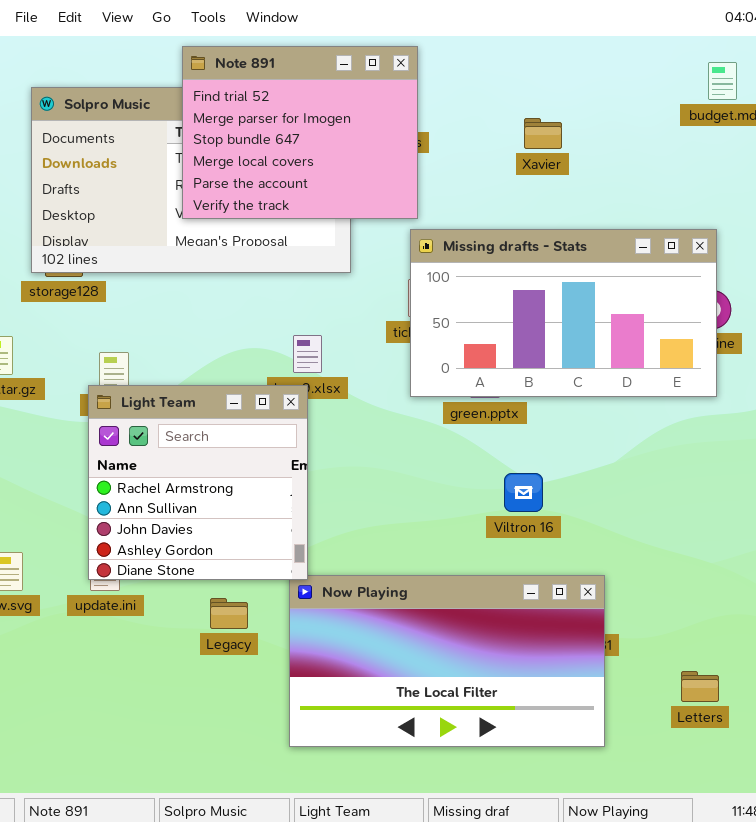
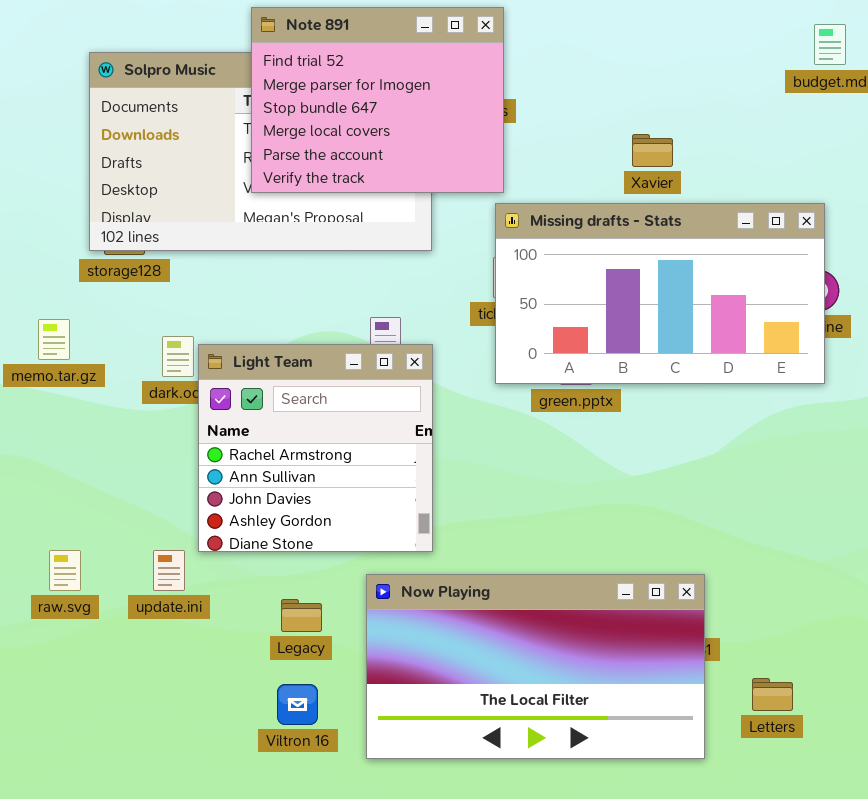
Xavier: [524,118,562,149] -> [632,134,673,167], moved
Light Team: [88,385,308,580] -> [198,344,433,552], moved
Viltron 16: [504,473,543,512] -> [277,684,318,725], moved
Letters: [681,671,719,702] -> [752,678,793,711], moved

